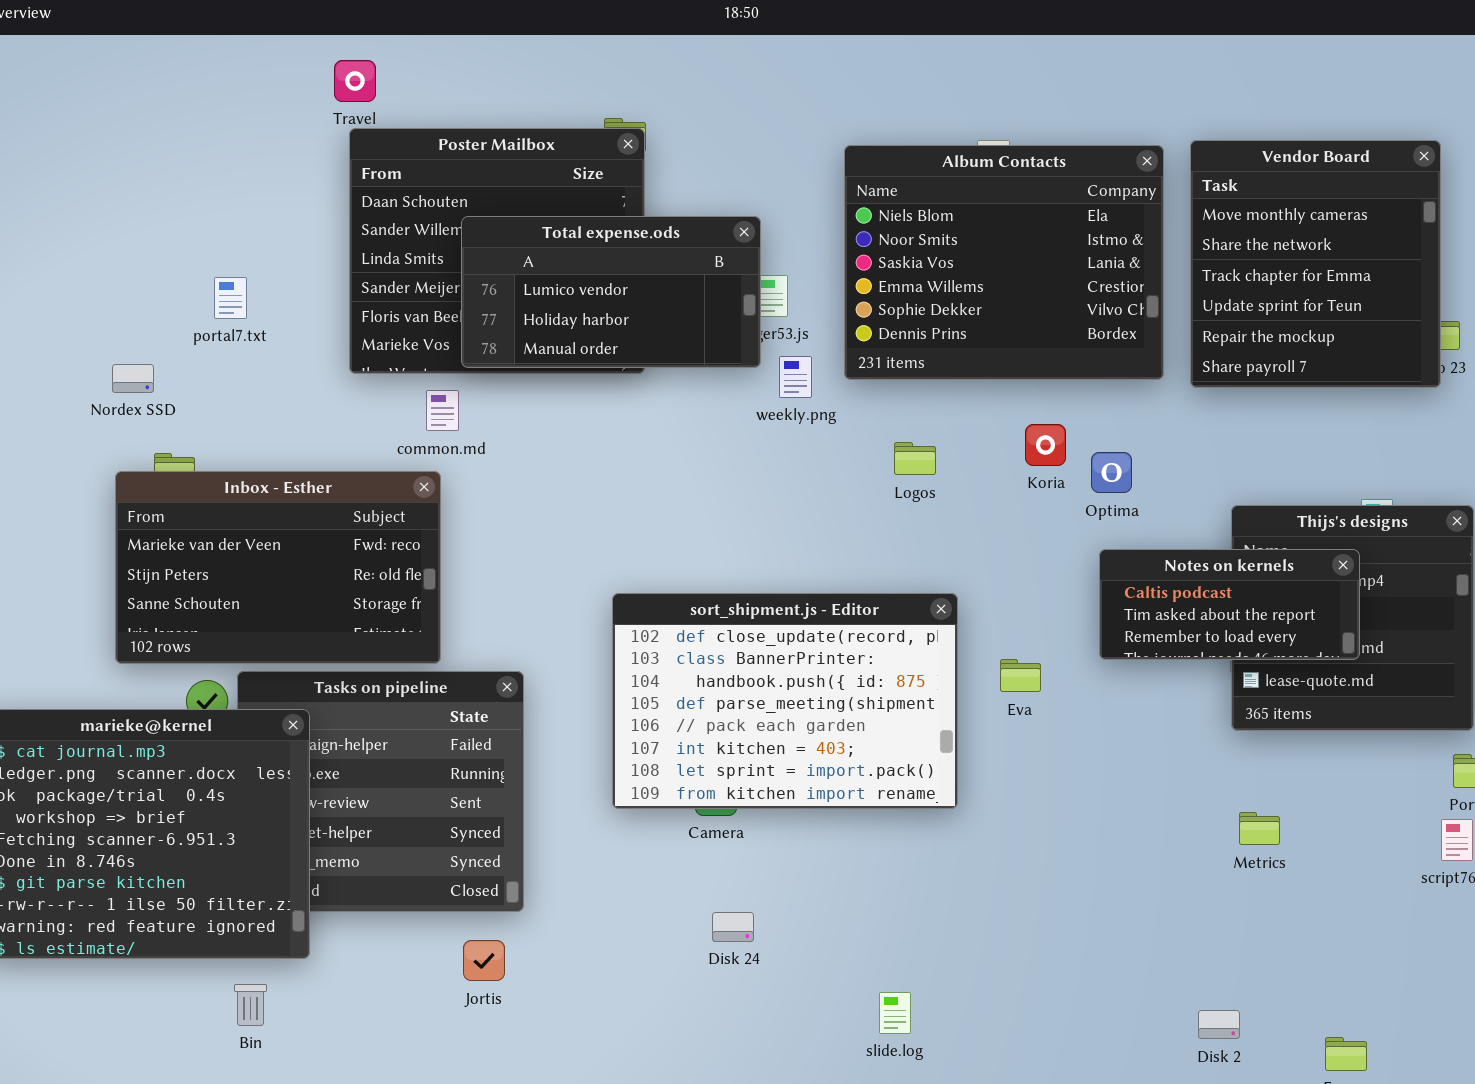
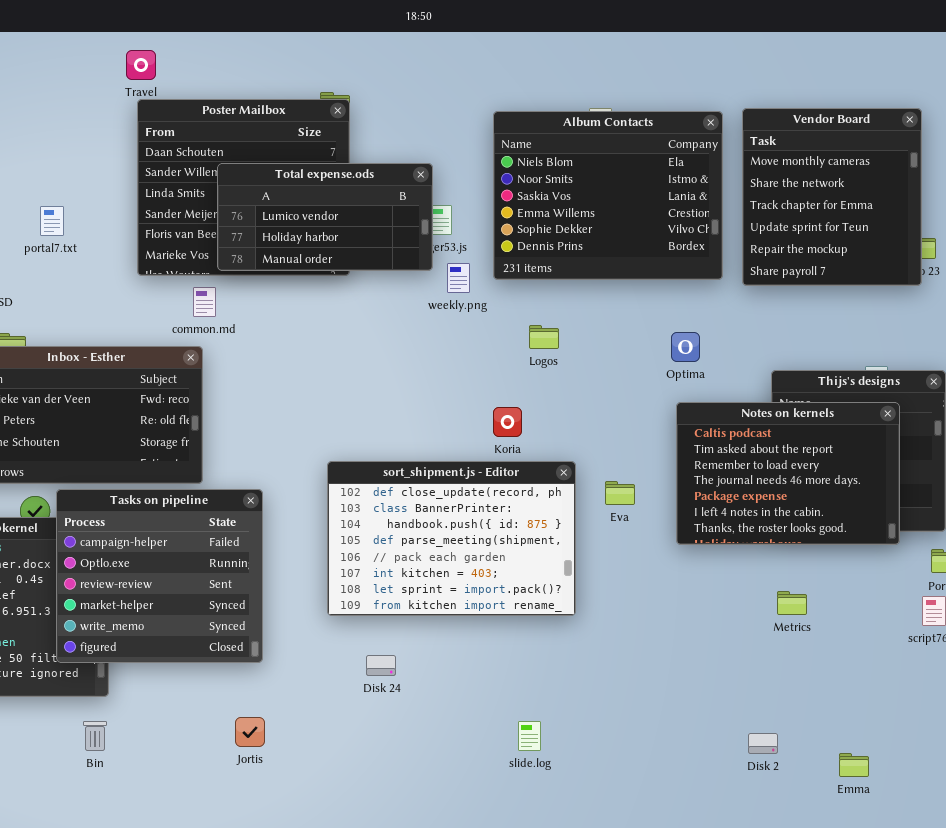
Koria: [1025,424,1066,466] -> [493,407,522,437], moved
Notes on kernels: [1099,549,1360,660] -> [676,402,900,545], resized
sort_shipment.js - Editor: [612,593,958,809] -> [327,461,576,616], moved
Tasks on pipeline: [237,671,524,912] -> [56,489,263,663], raised
Disk 24: [712,912,754,942] -> [366,655,396,676], moved
Jortis: [463,940,505,981] -> [235,717,265,747], moved
Bin: [234,984,267,1026] -> [83,721,107,751], moved

